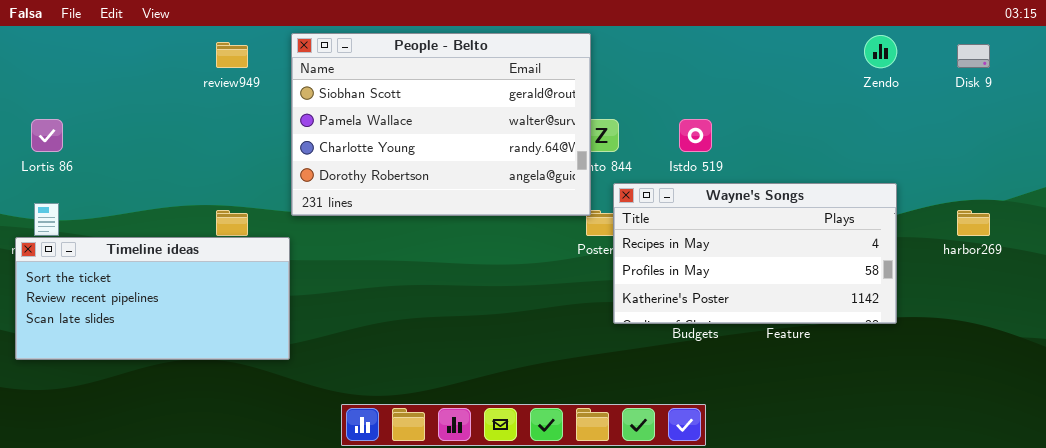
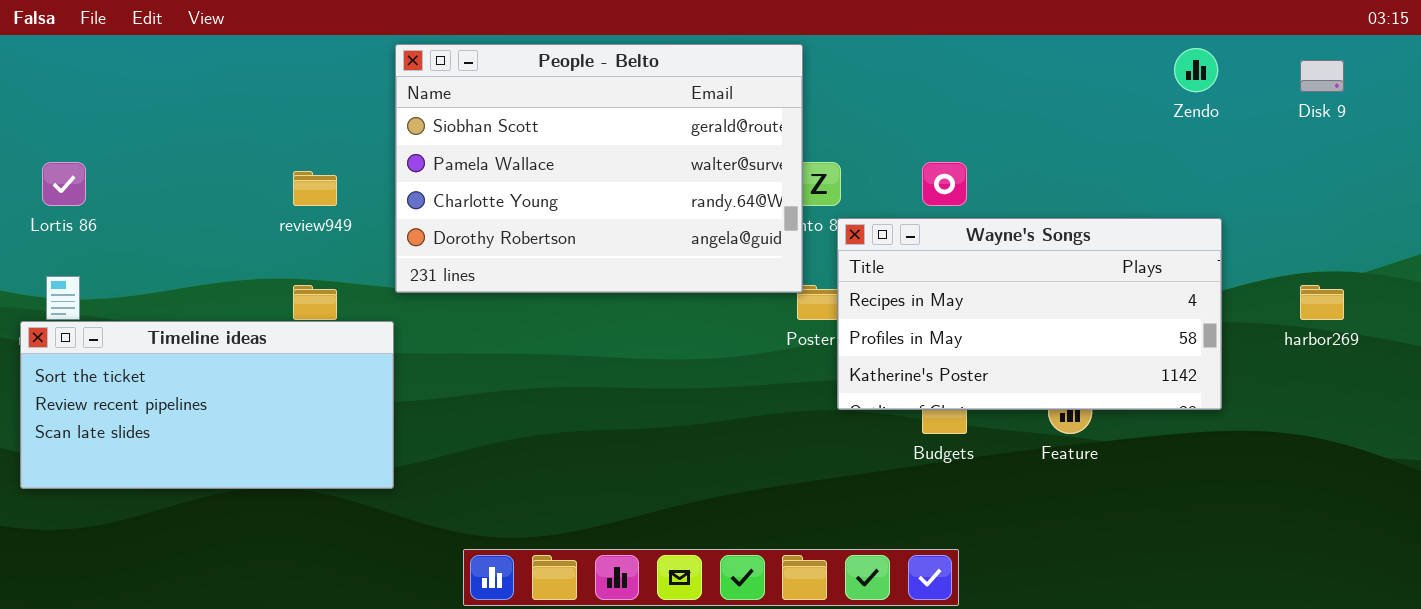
review949: [216,42,248,68] -> [293,171,337,206], moved
Wayne's Songs: [613,183,897,324] -> [837,218,1222,410], moved

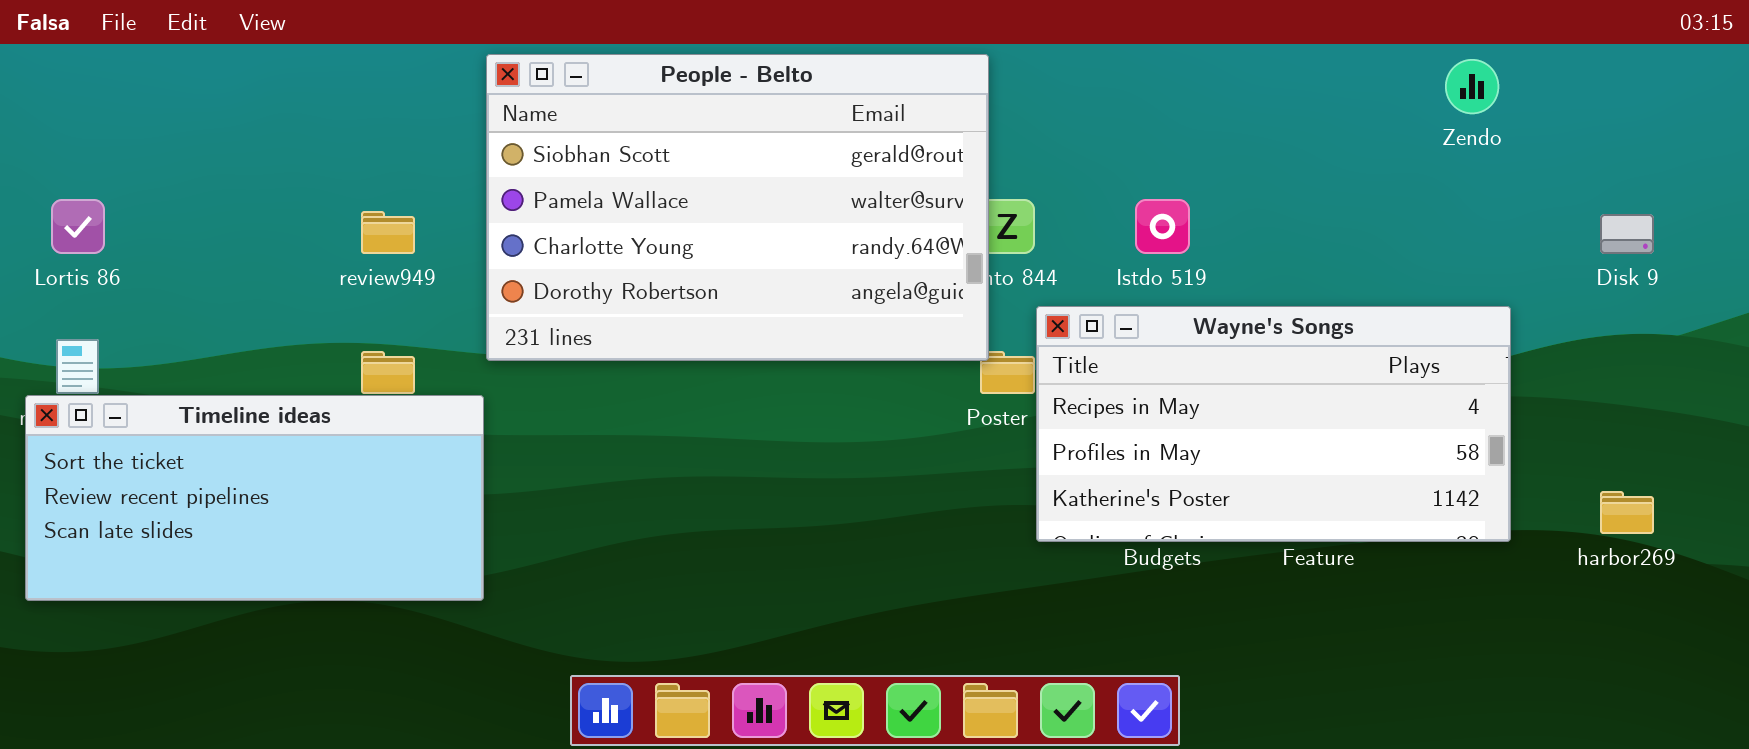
Disk 9: [1300,60,1344,92] -> [1600,214,1654,254], moved
Wayne's Songs: [837,218,1222,410] -> [1036,306,1511,542], moved
harbor269: [1300,285,1344,320] -> [1600,491,1654,534], moved

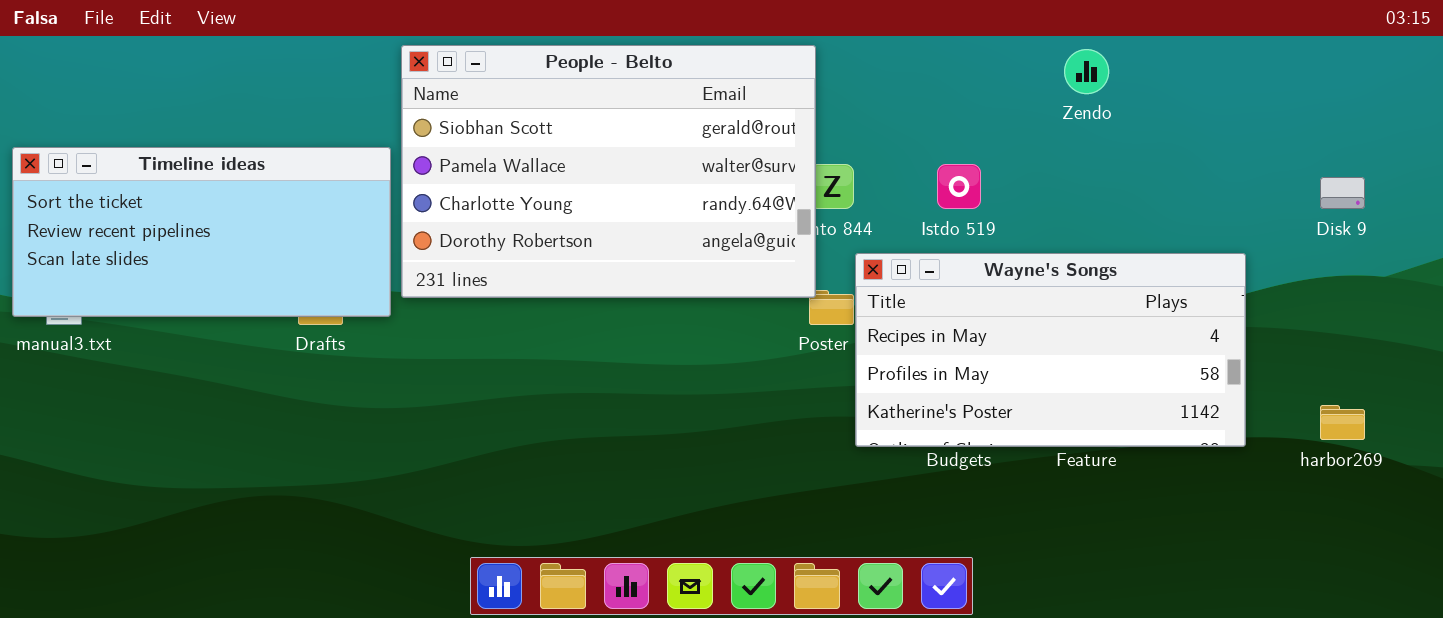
Zendo: [1445,59,1499,114] -> [1064,49,1109,94], moved
Timeline ideas: [25,395,484,601] -> [12,147,391,317], moved

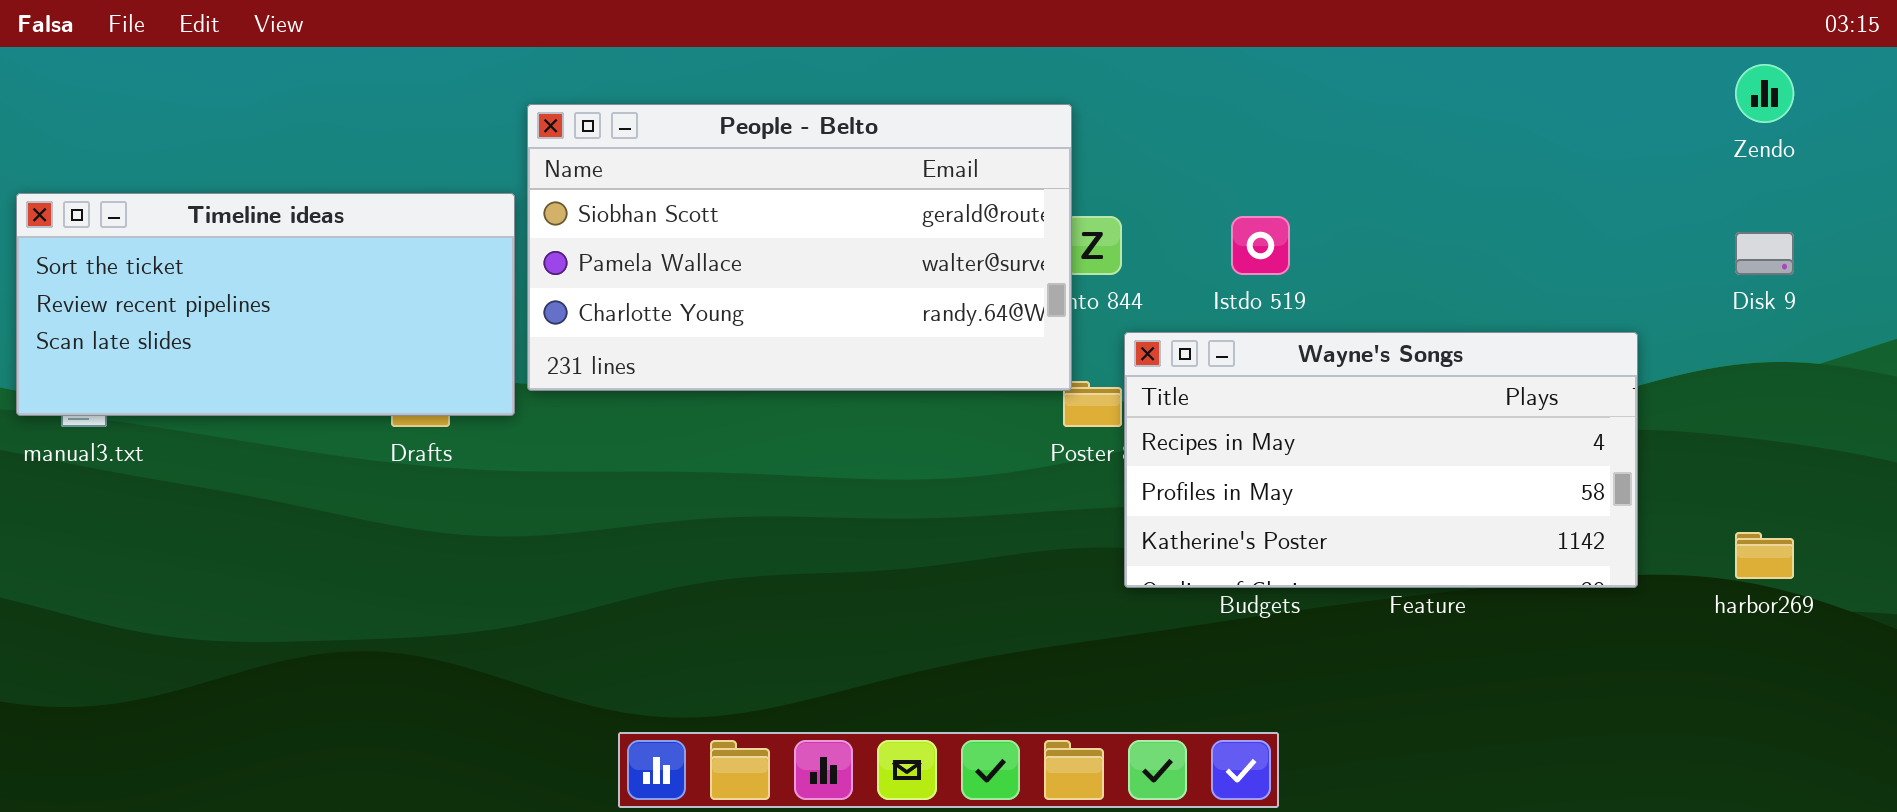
People - Belto: [401,45,816,298] -> [527,104,1072,391], resized
Zendo: [1064,49,1109,94] -> [1735,64,1794,123], moved

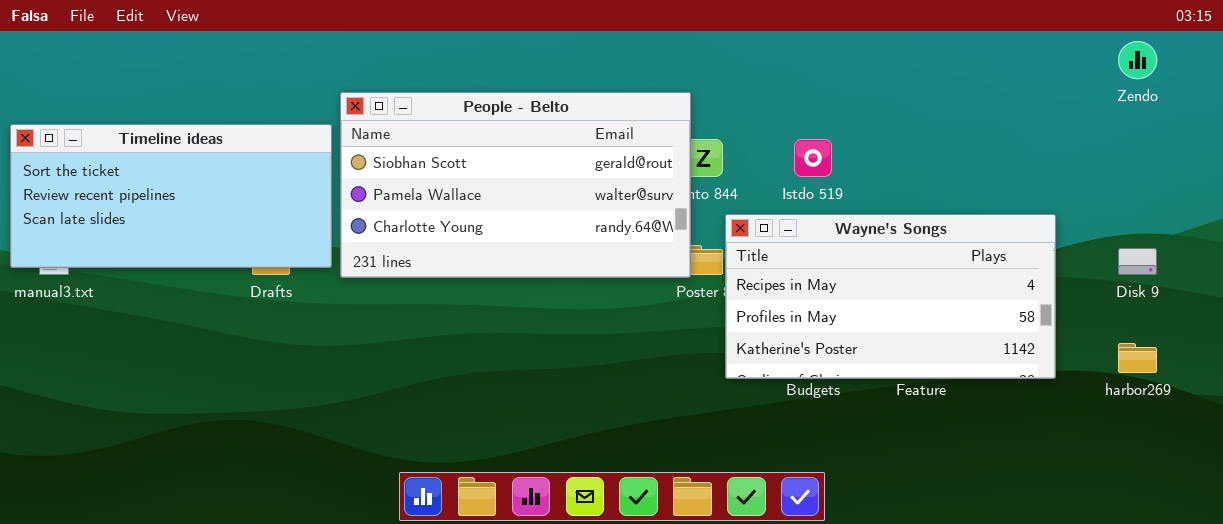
People - Belto: [527,104,1072,391] -> [340,92,691,278], moved
Disk 9: [1735,232,1794,275] -> [1118,248,1157,275], moved

